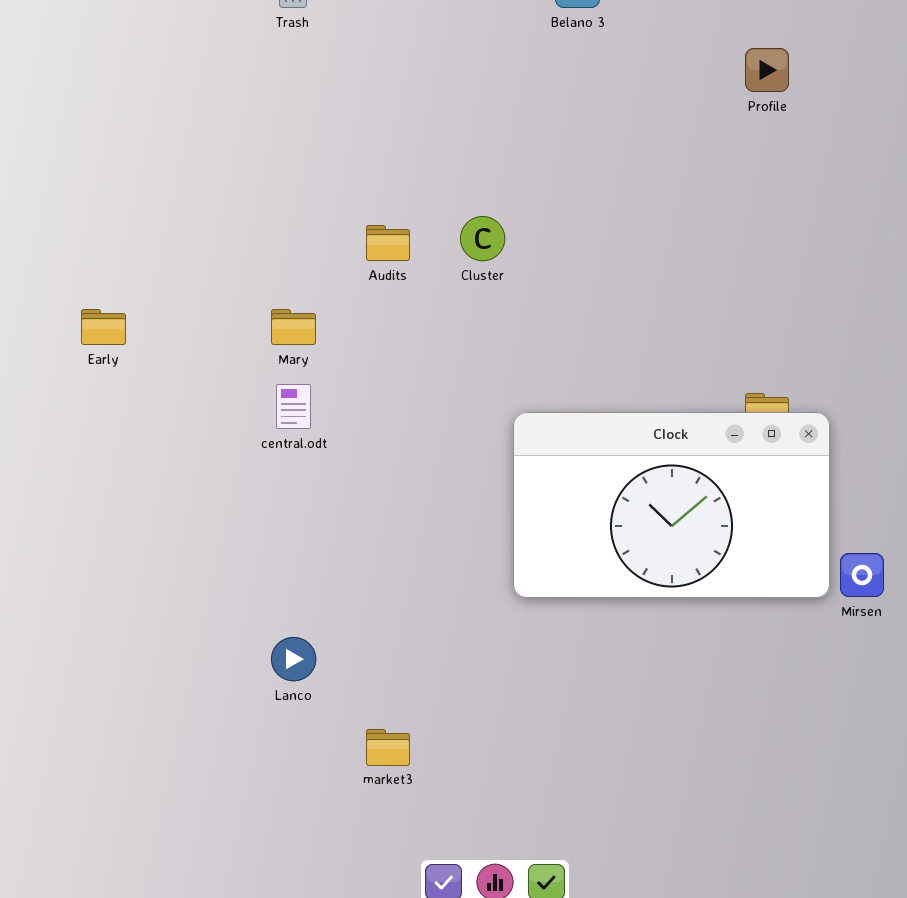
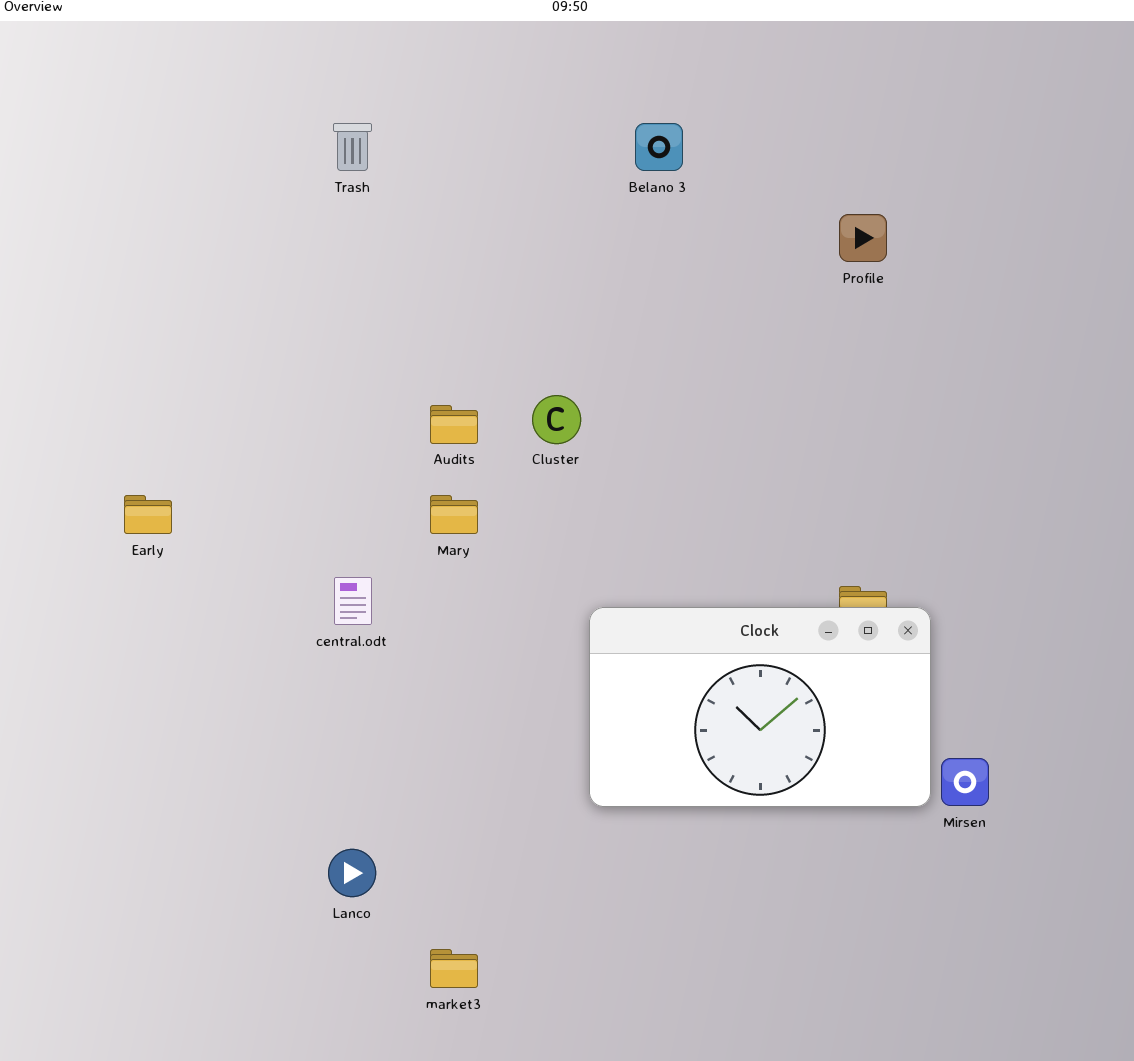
Mary: [271,309,316,345] -> [430,495,478,534], moved

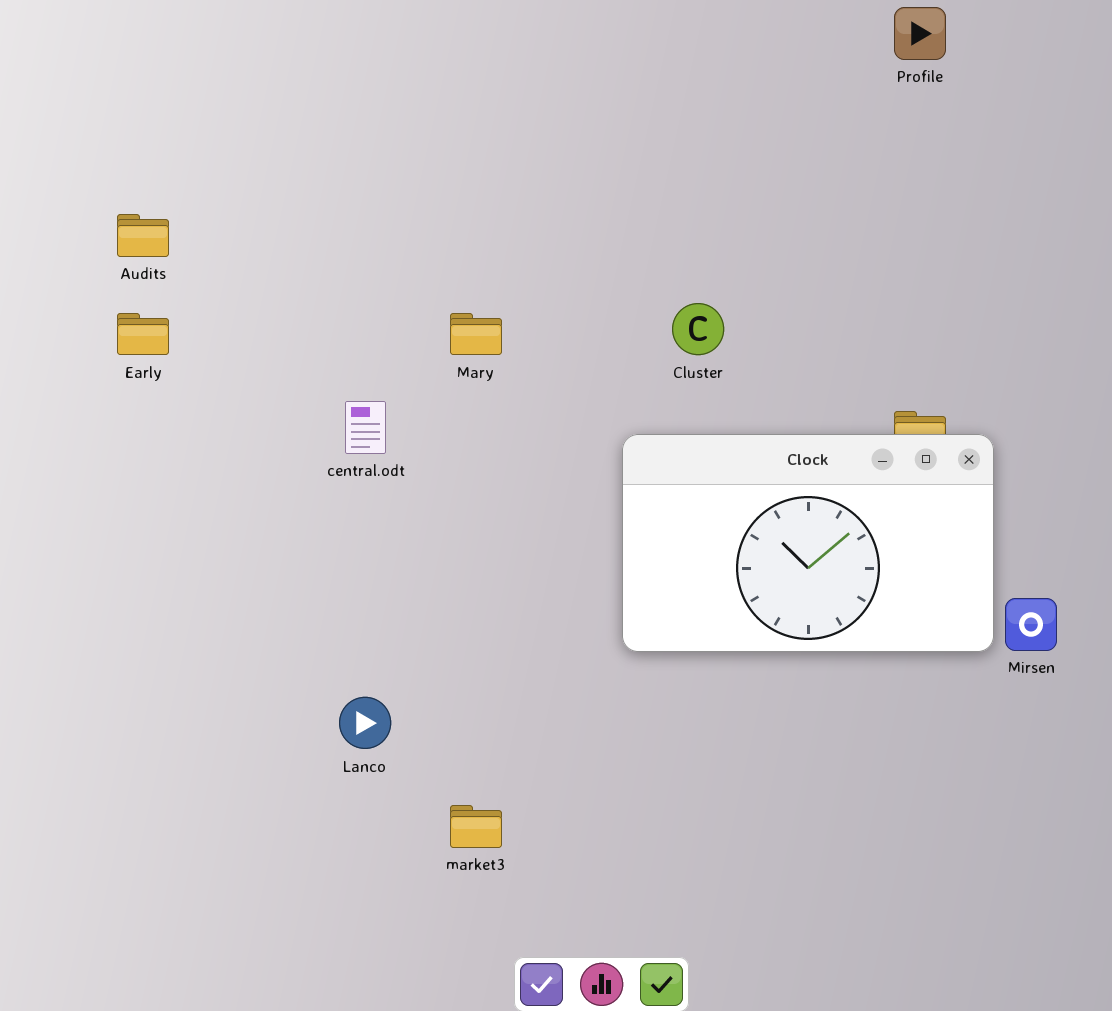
Cluster: [532,395,581,444] -> [672,303,724,355], moved
Audits: [430,405,478,444] -> [117,214,169,257], moved

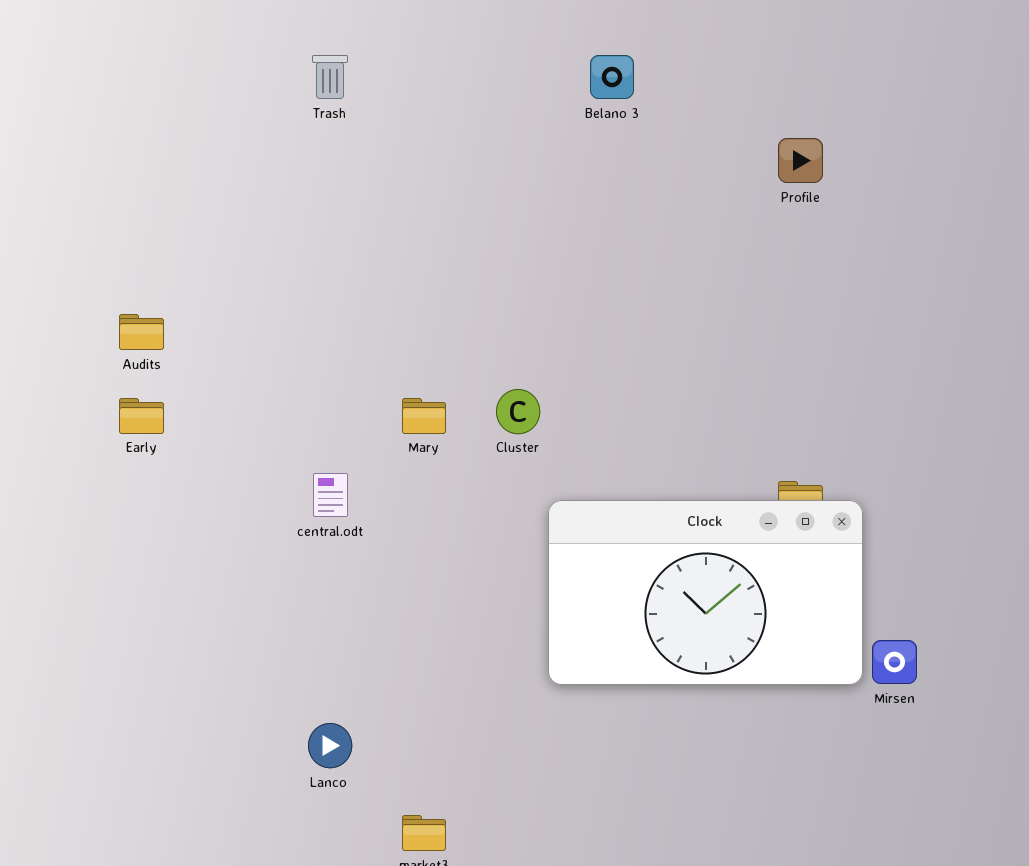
Cluster: [672,303,724,355] -> [496,389,540,434], moved

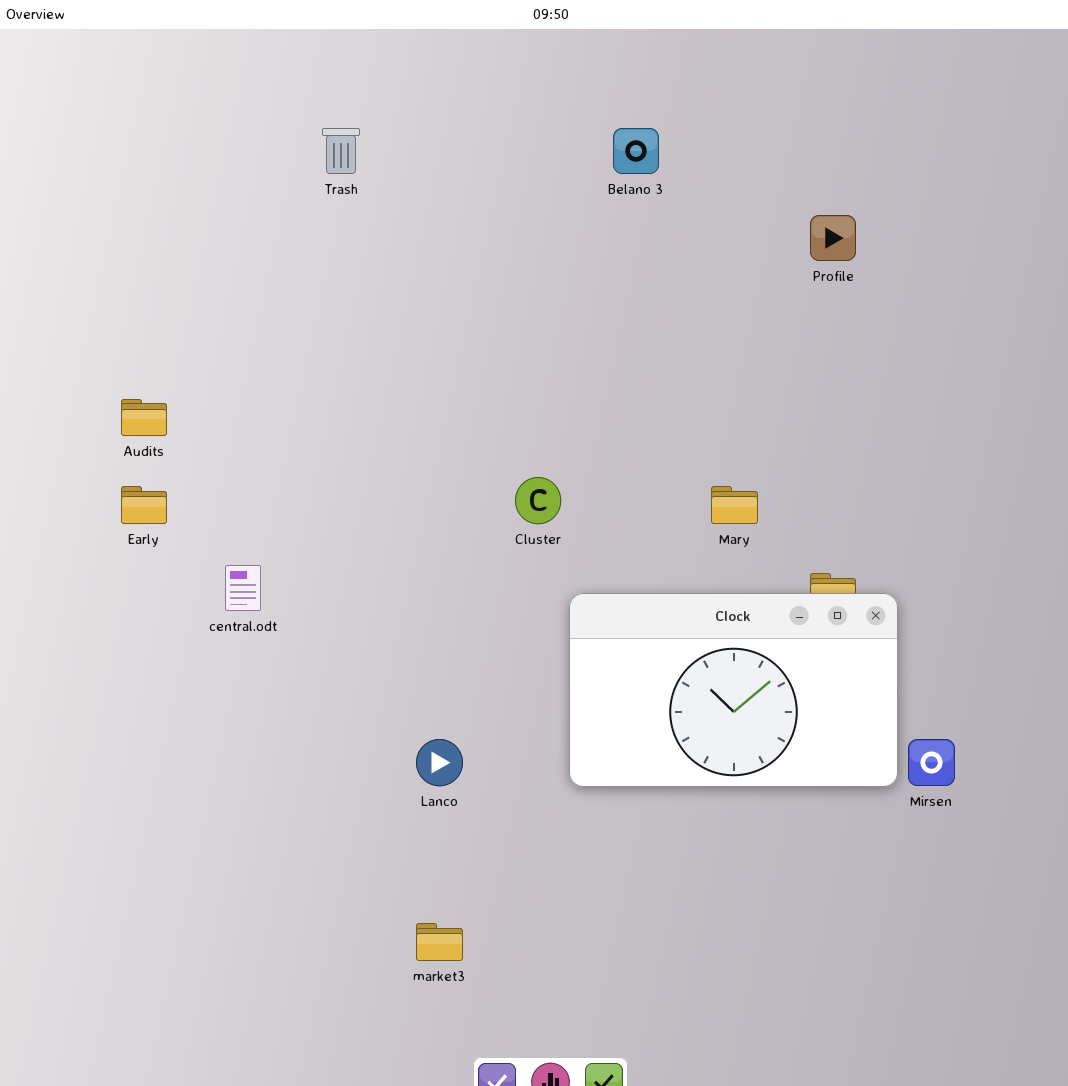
Mary: [402,398,446,434] -> [711,486,758,524], moved
central.odt: [313,473,348,517] -> [225,565,261,611], moved
Lanco: [308,723,352,768] -> [416,739,463,786], moved

